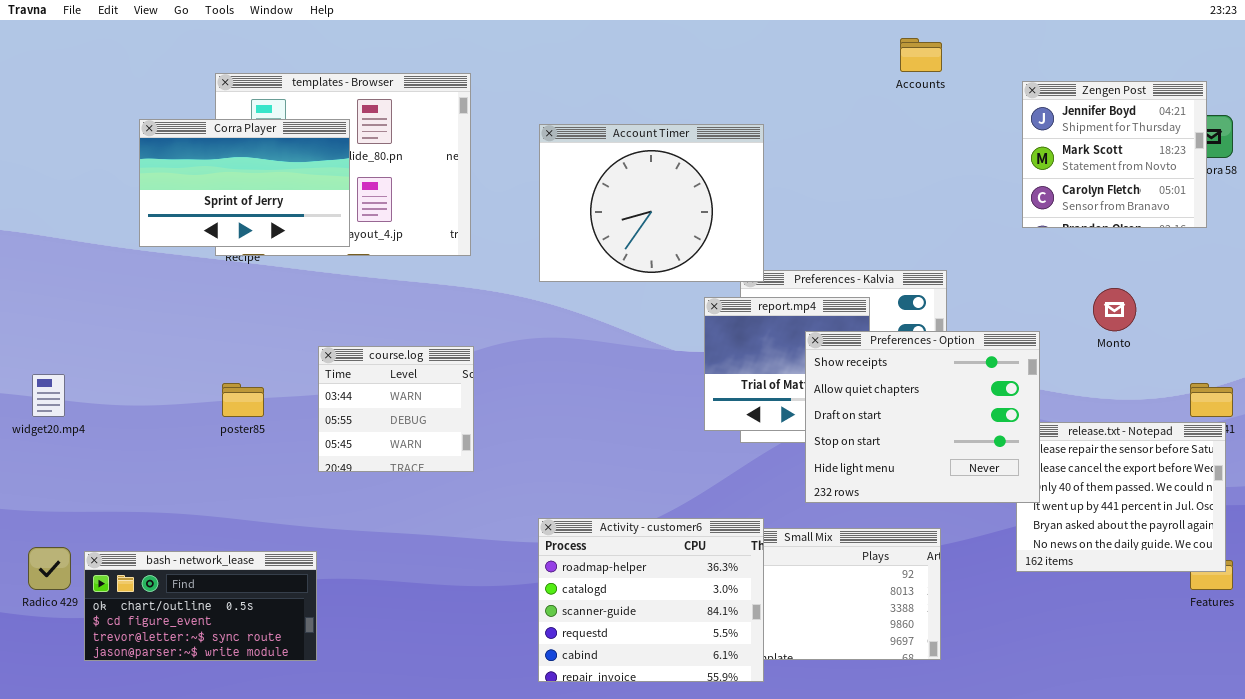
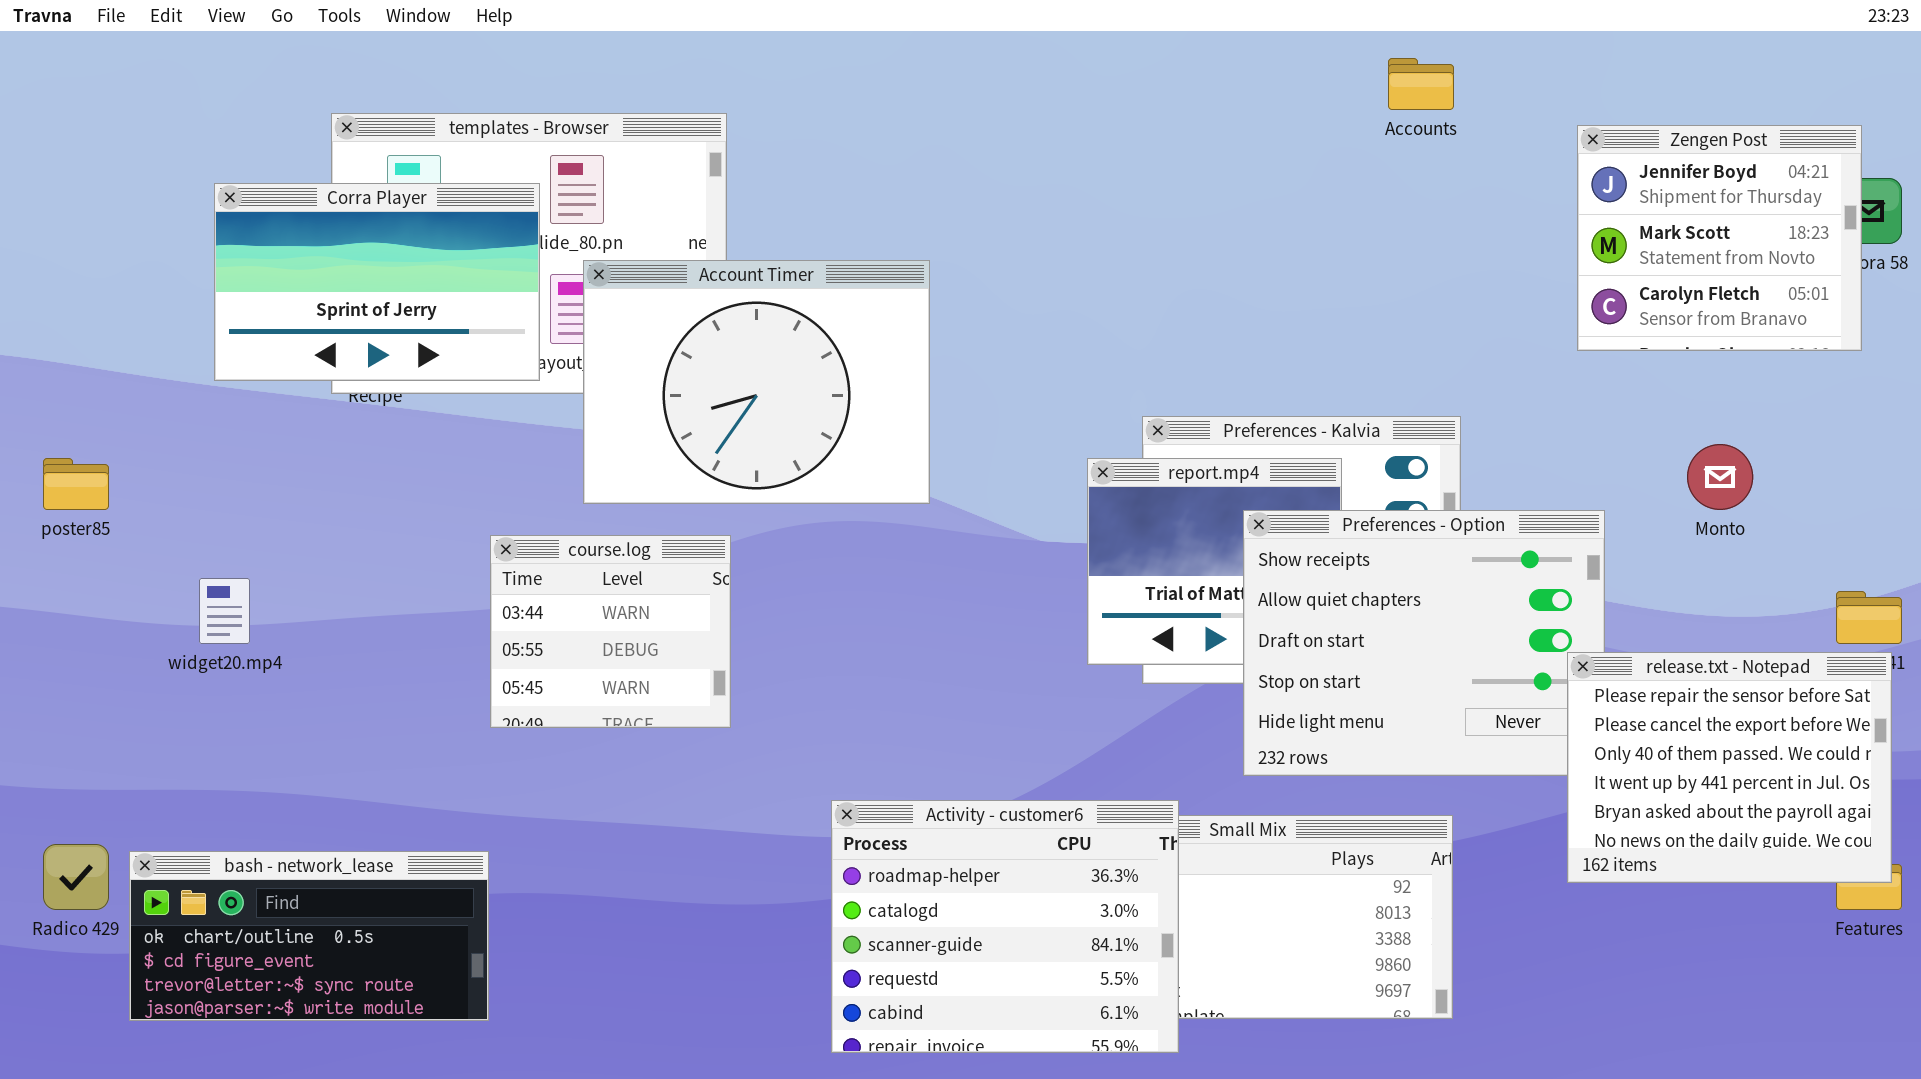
Account Timer: [539,124,764,282] -> [583,260,930,504], moved
widget20.mp4: [32,374,65,417] -> [199,578,250,644], moved
poster85: [222,383,264,417] -> [43,458,109,510], moved
release.txt - Notepad: [1016,422,1226,572] -> [1567,652,1892,883], raised

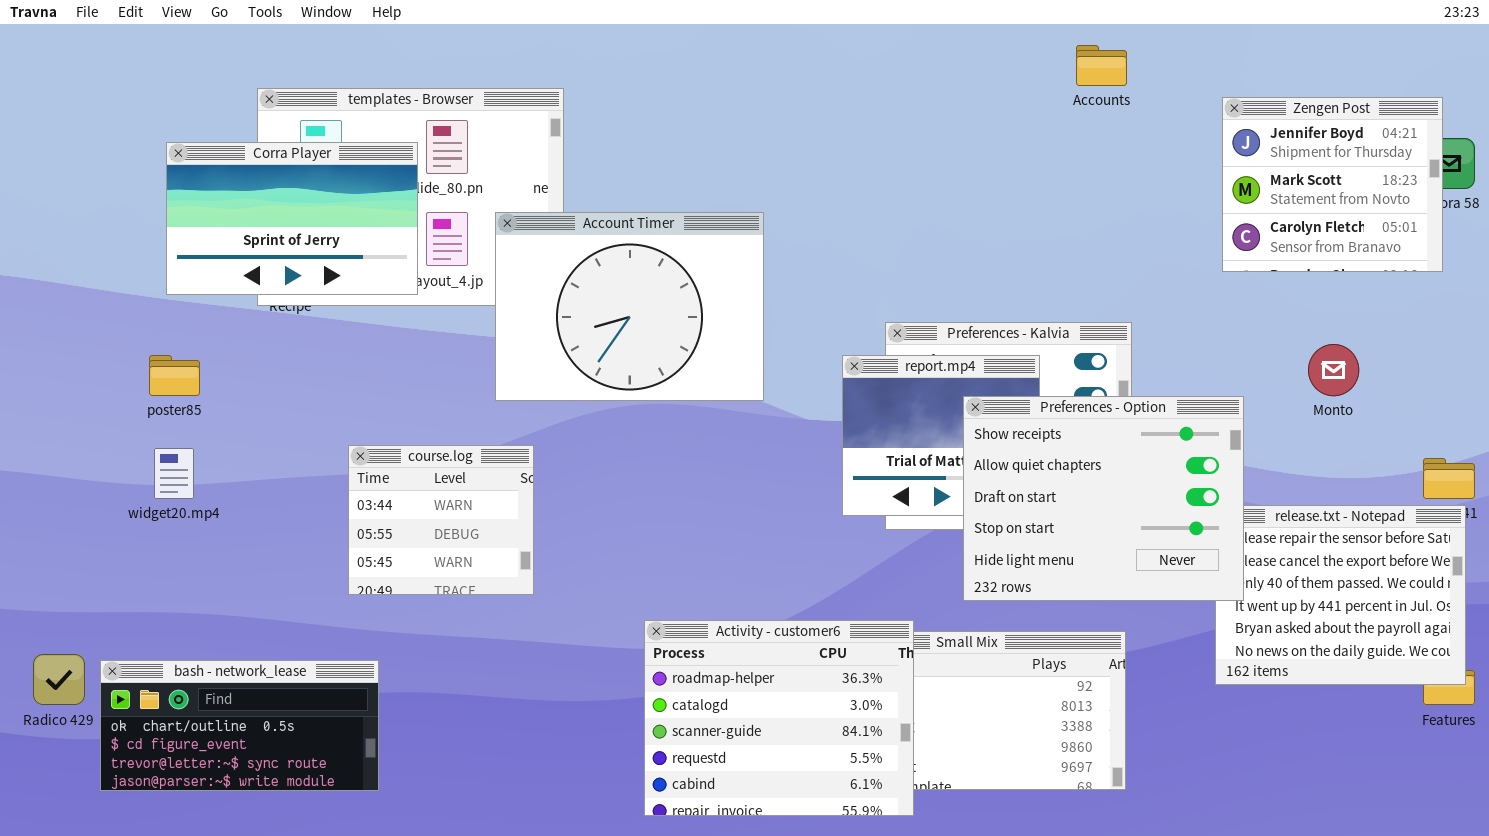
Account Timer: [583,260,930,504] -> [495,212,764,401], moved
poster85: [43,458,109,510] -> [149,355,200,396], moved
Preferences - Option: [1243,510,1605,776] -> [963,396,1244,601], raised
course.log: [490,535,731,728] -> [348,445,534,595], moved

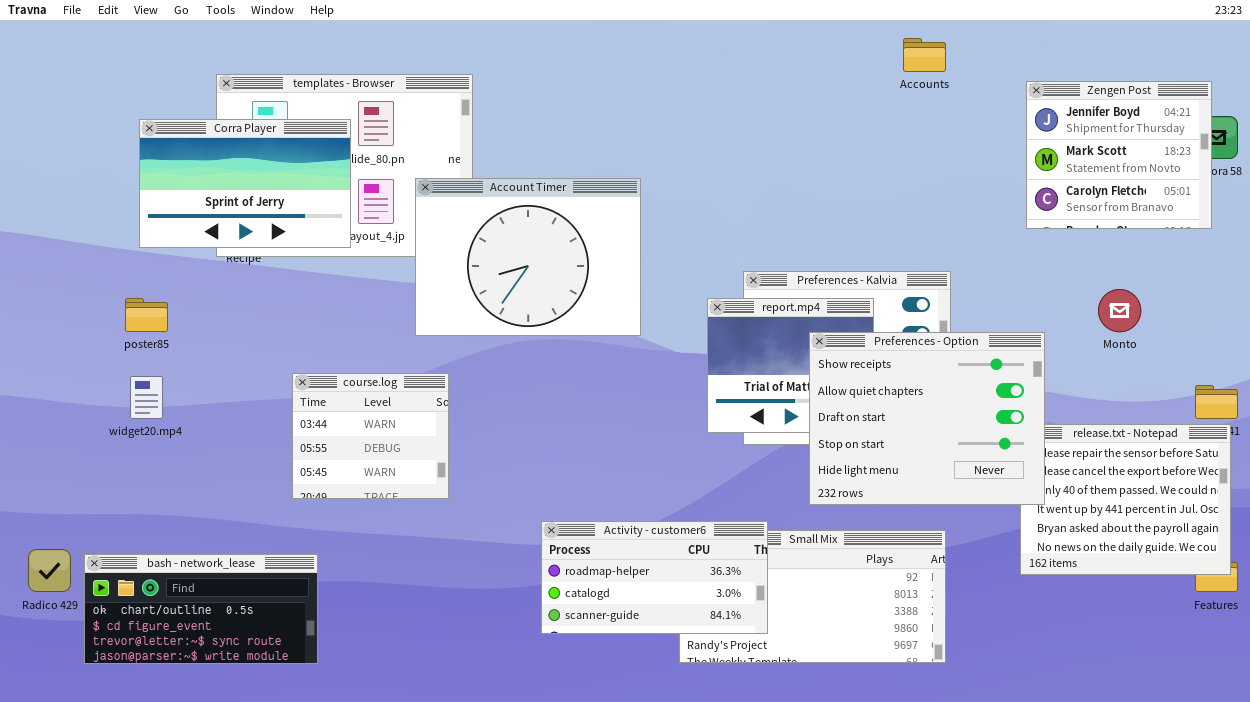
Activity - customer6: [644,620,914,816] -> [541,521,768,634], resized

